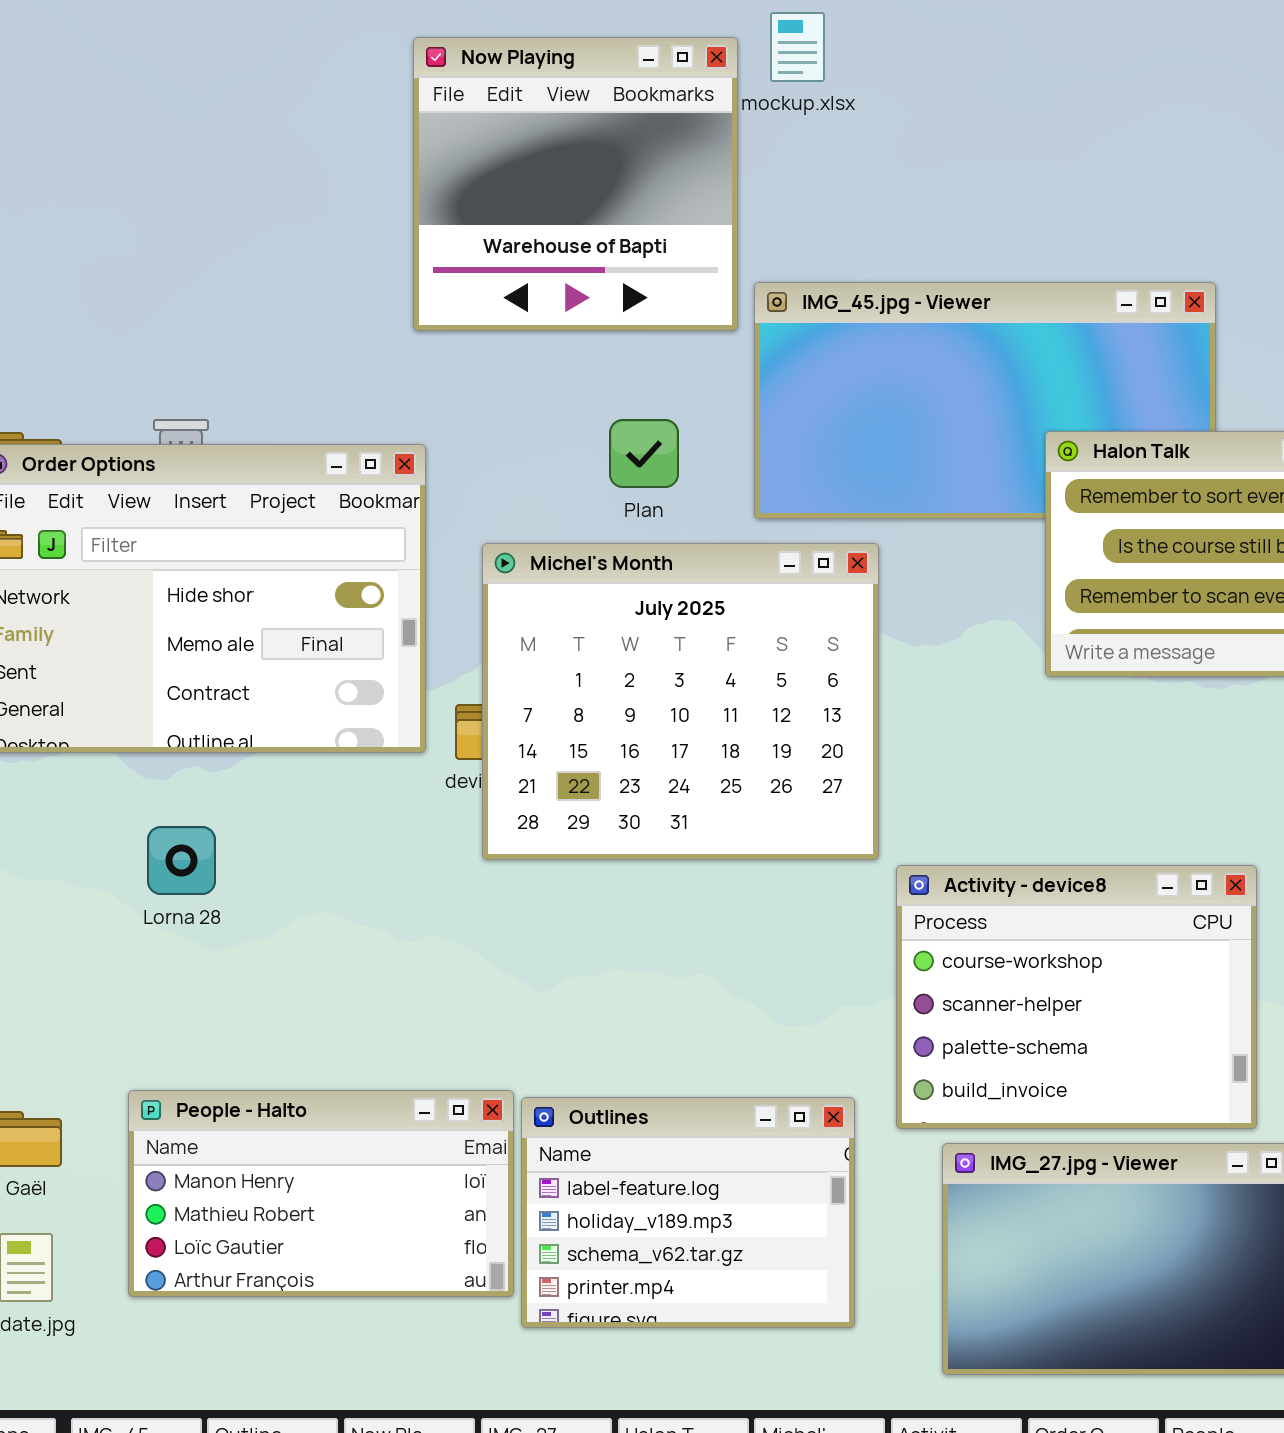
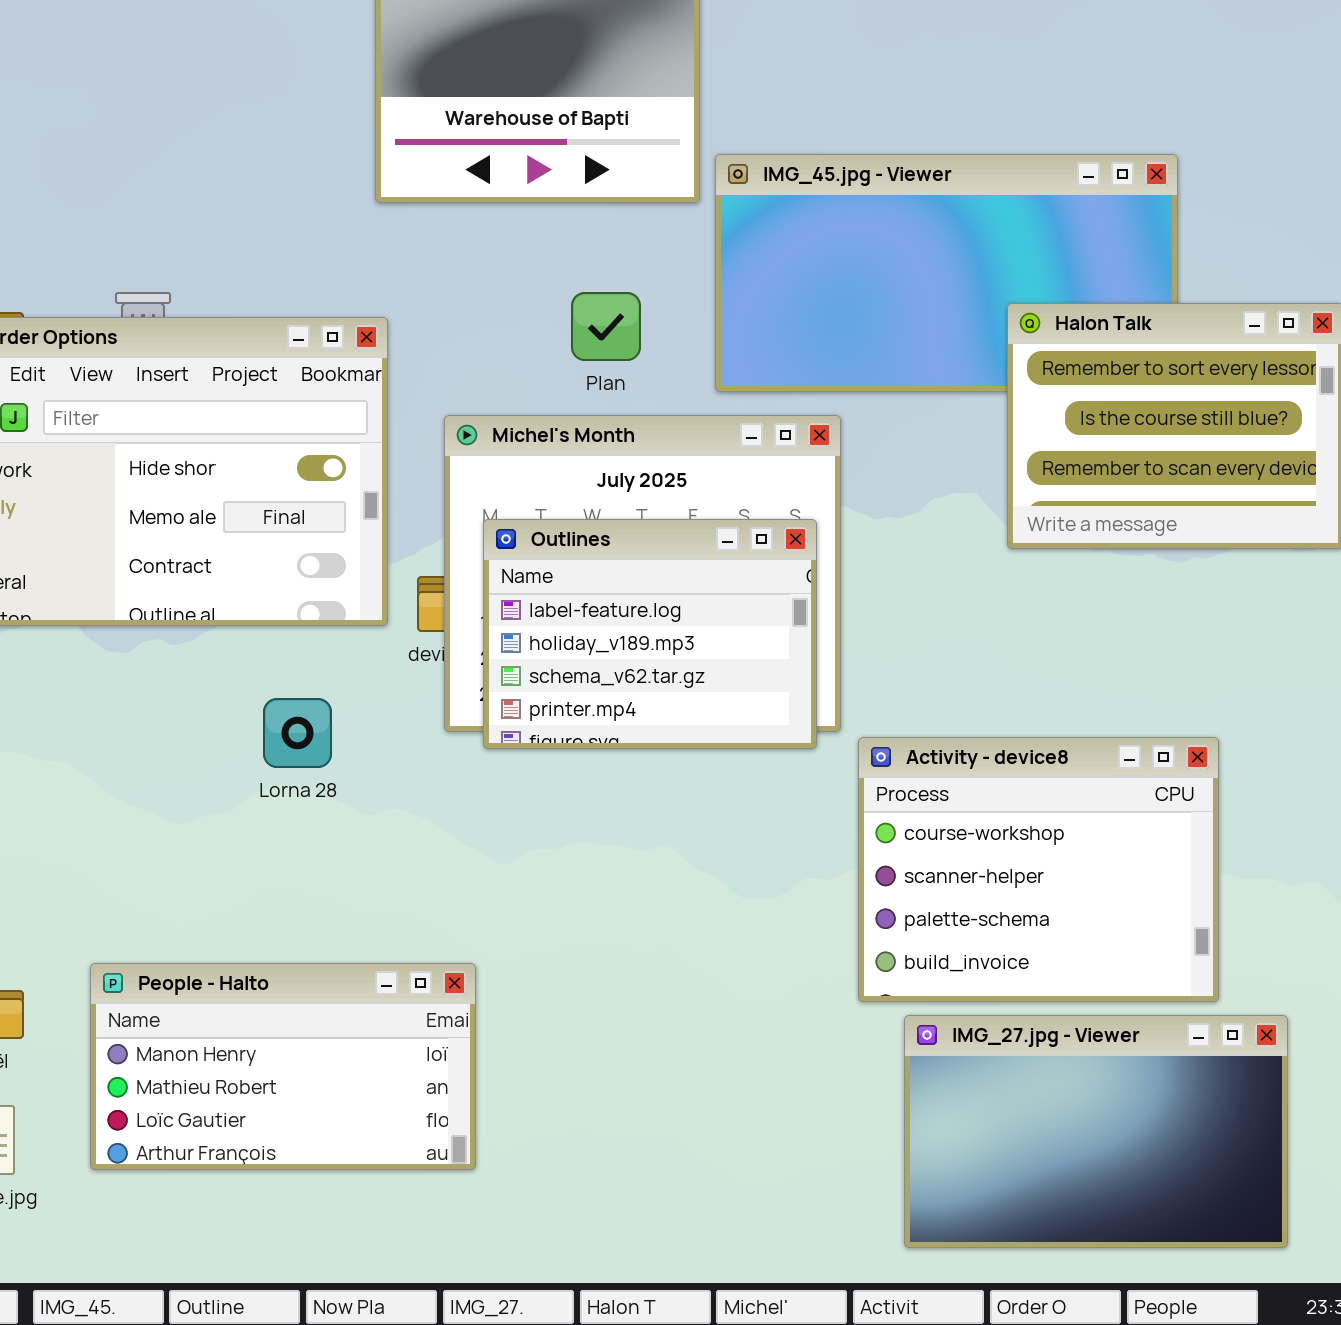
Lorna 28: [147,826,216,895] -> [263,698,332,768], moved
Outlines: [521,1097,855,1328] -> [483,519,817,749], moved

